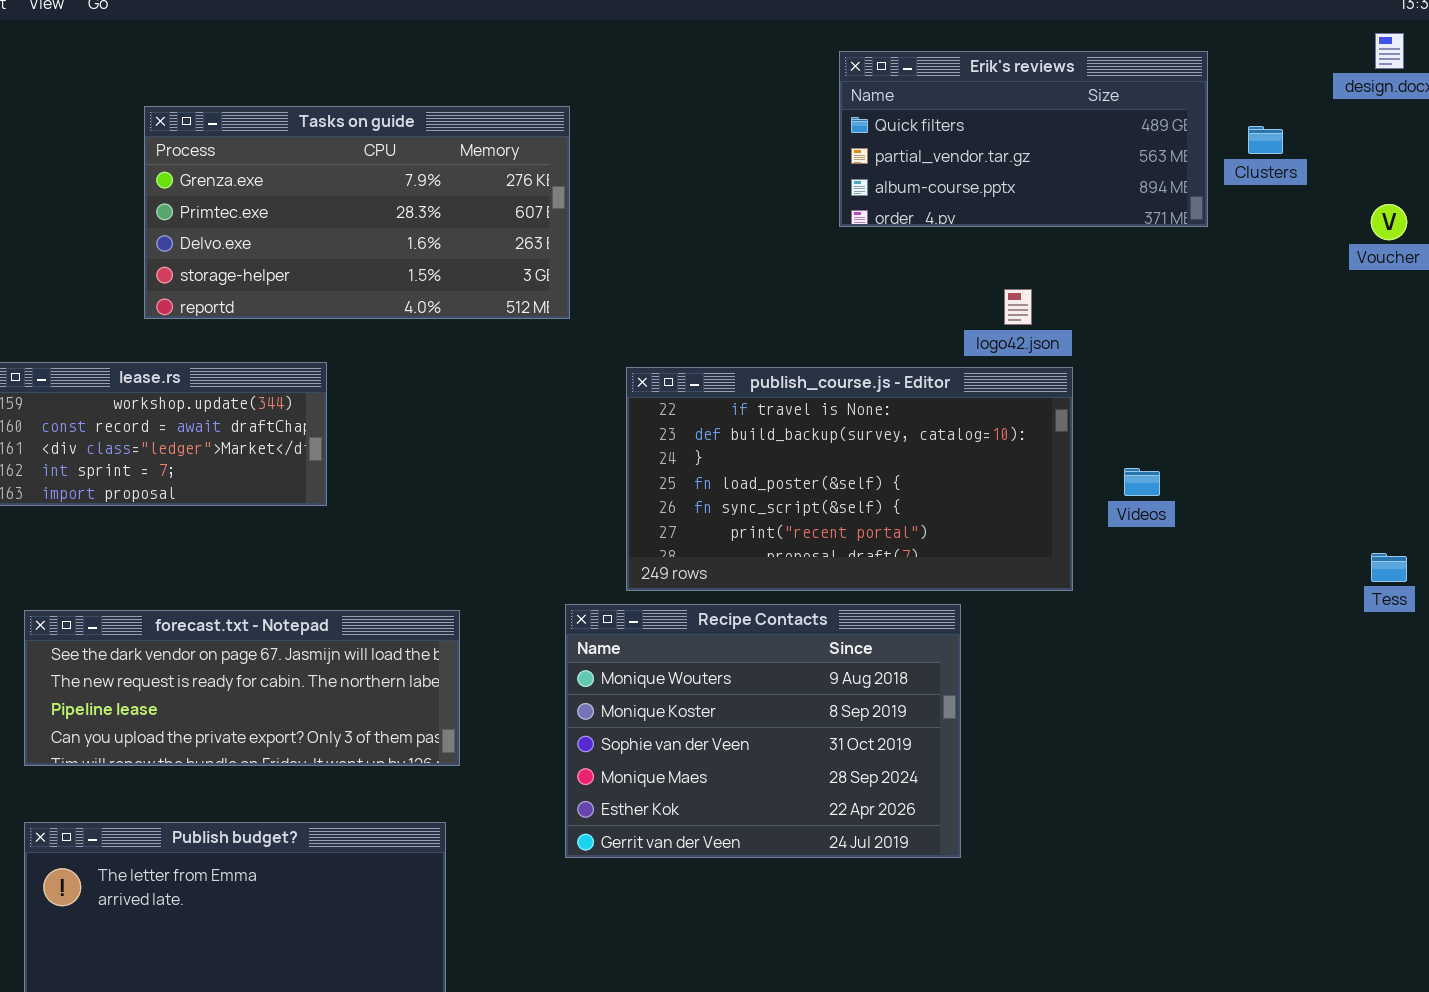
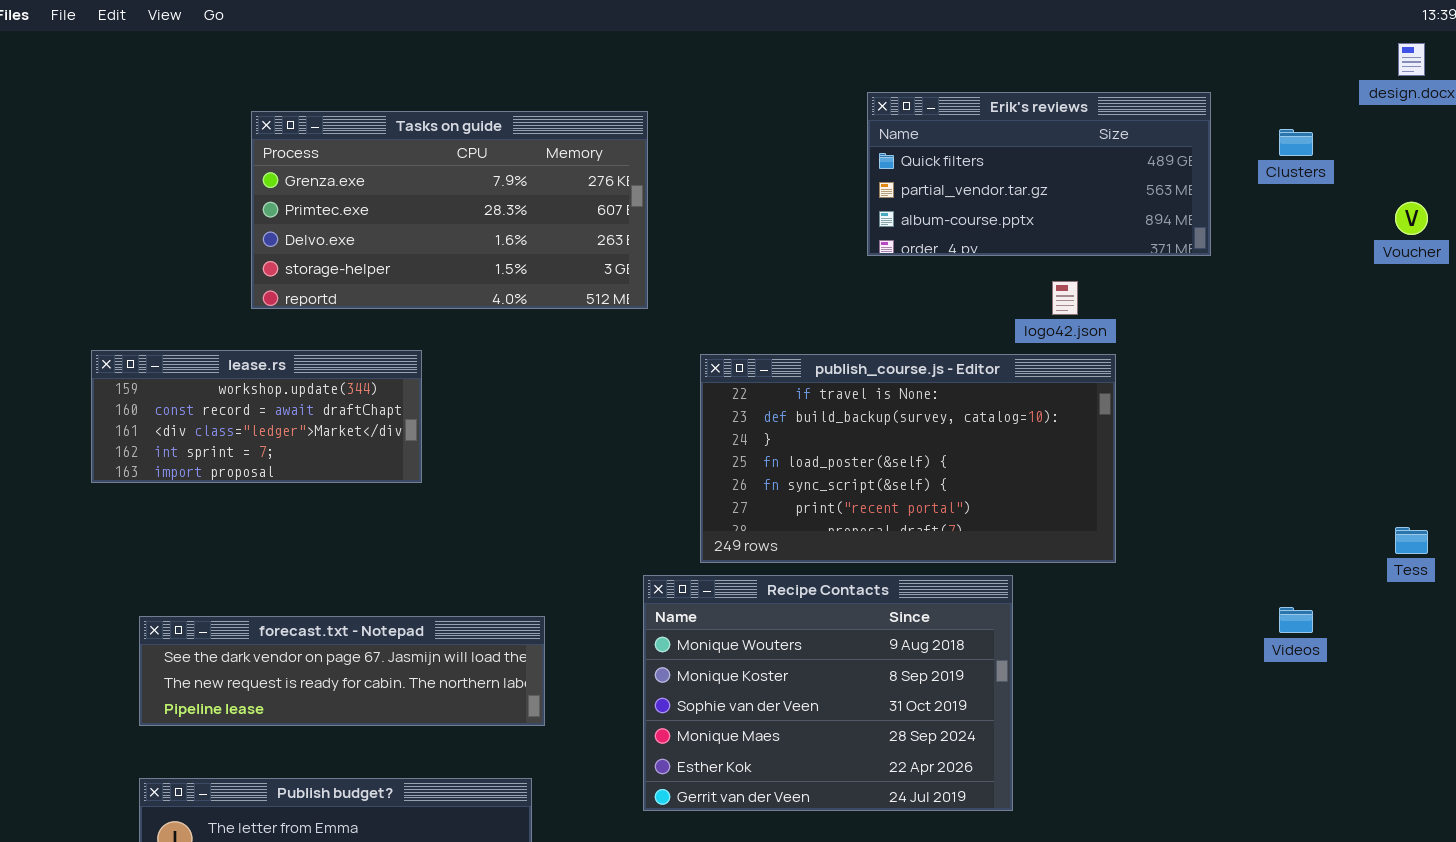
Erik's reviews: [839,51,1208,227] -> [867,92,1211,256], moved
Videos: [1124,468,1160,496] -> [1279,607,1313,633], moved
forecast.txt - Notepad: [24,610,460,766] -> [139,616,545,726], resized

